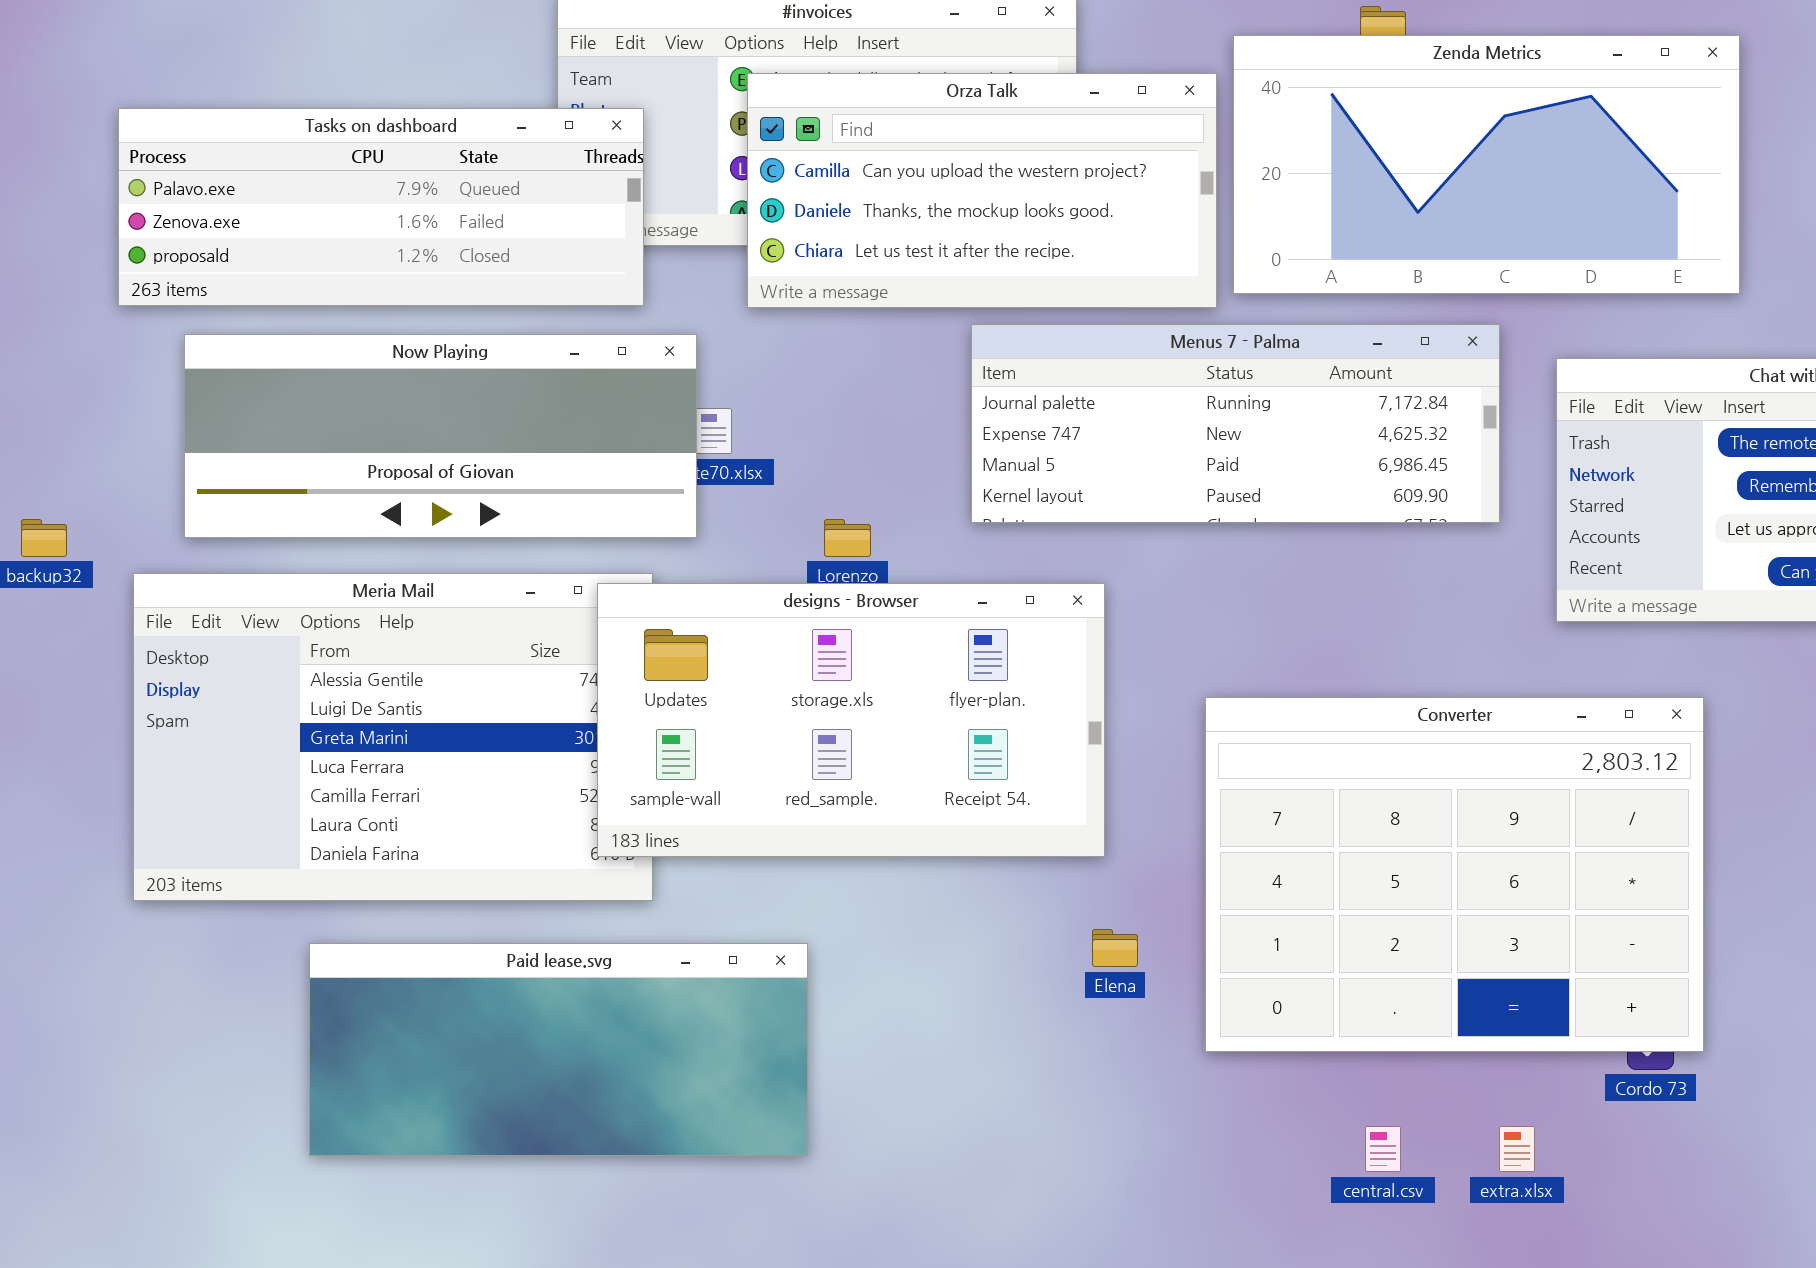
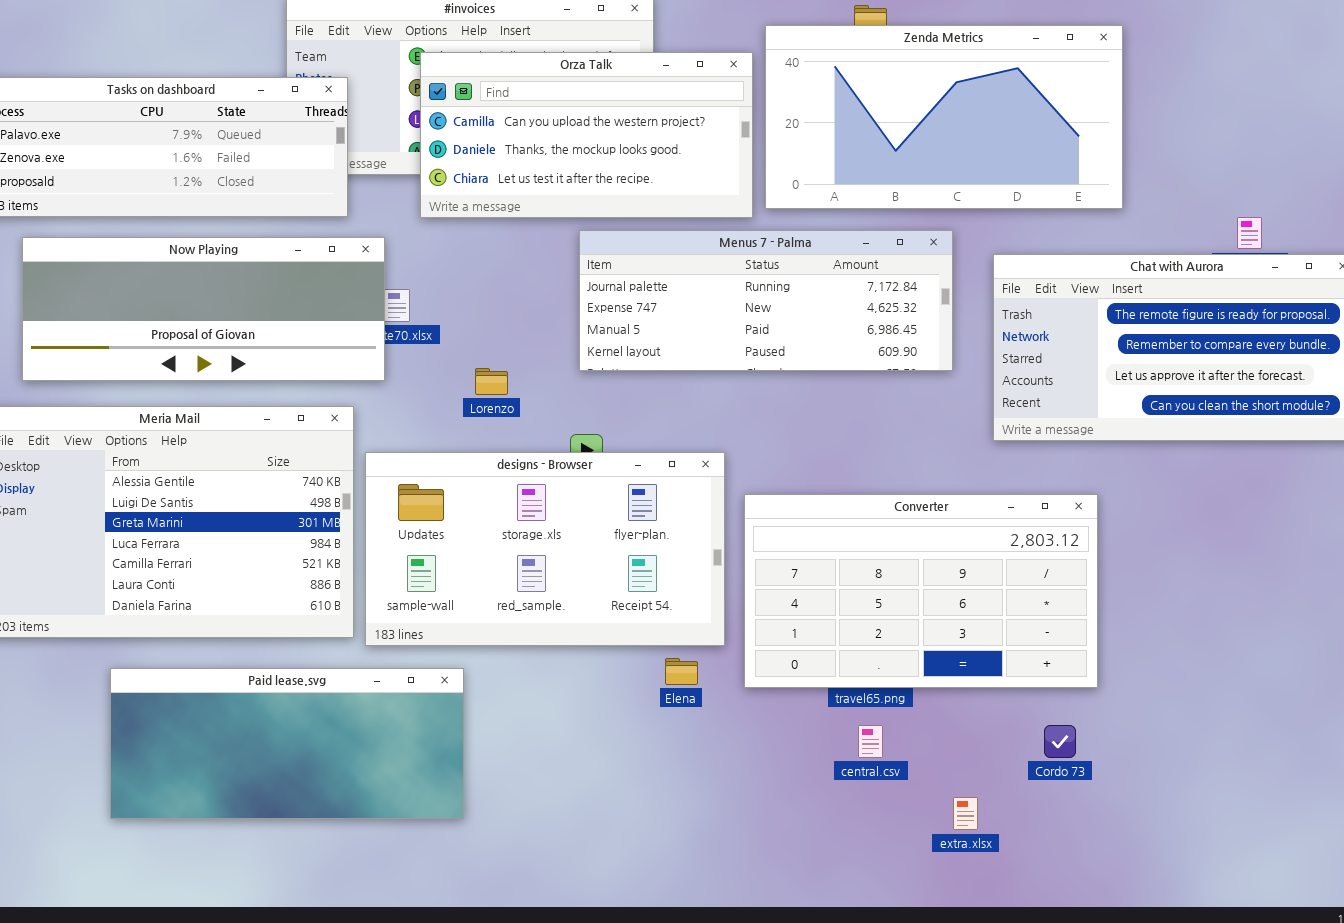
designs - Browser: [597,583,1105,857] -> [365,452,725,646], moved
Converter: [1205,697,1704,1052] -> [744,494,1098,688], resized
central.csv: [1365,1126,1401,1172] -> [858,725,883,758], moved

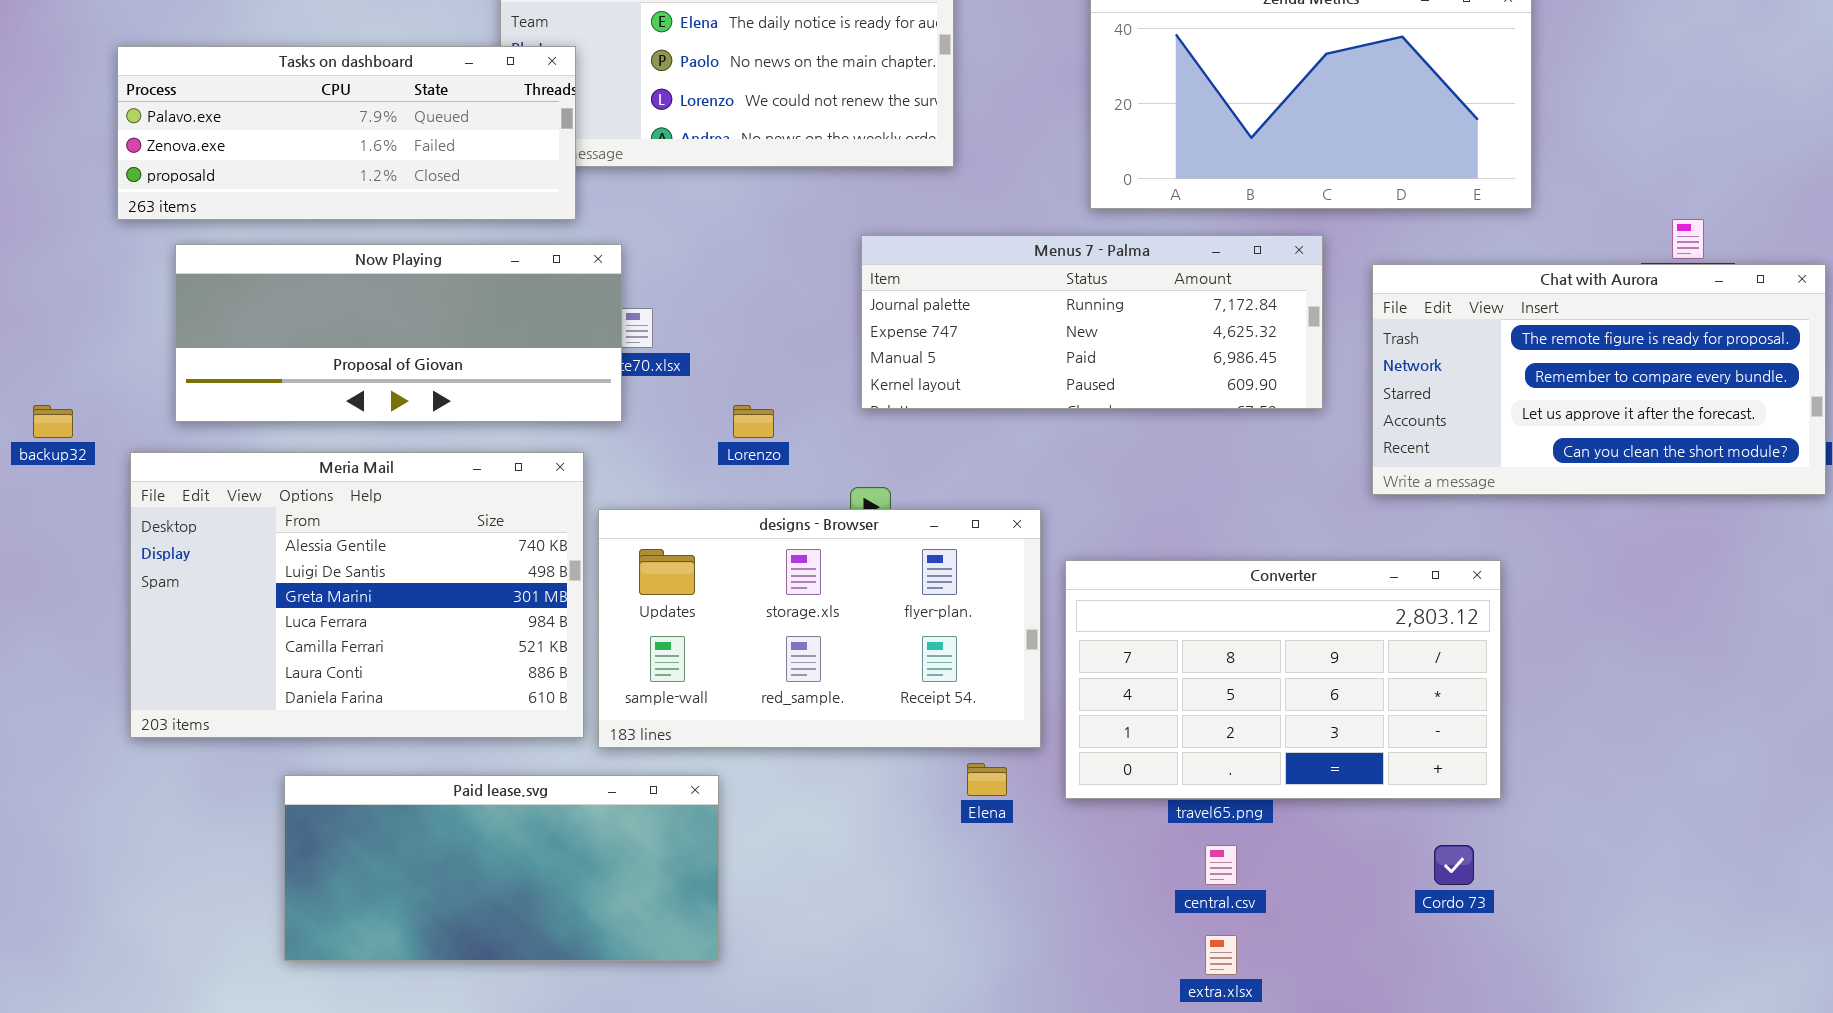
Orza Talk: [420,52,753,218] -> none, closed
extra.xlsx: [953,797,978,830] -> [1205,935,1237,975], moved

